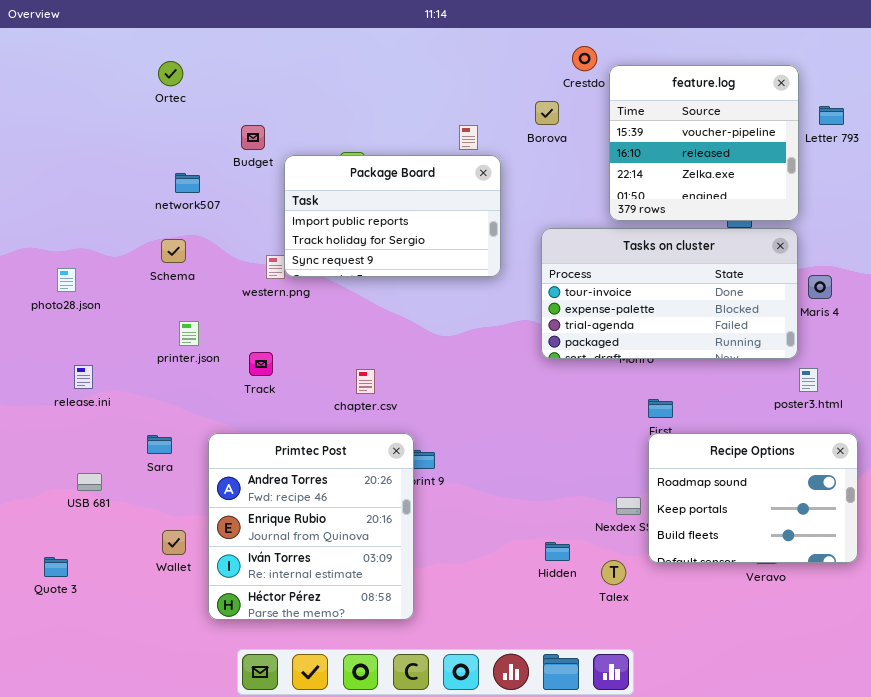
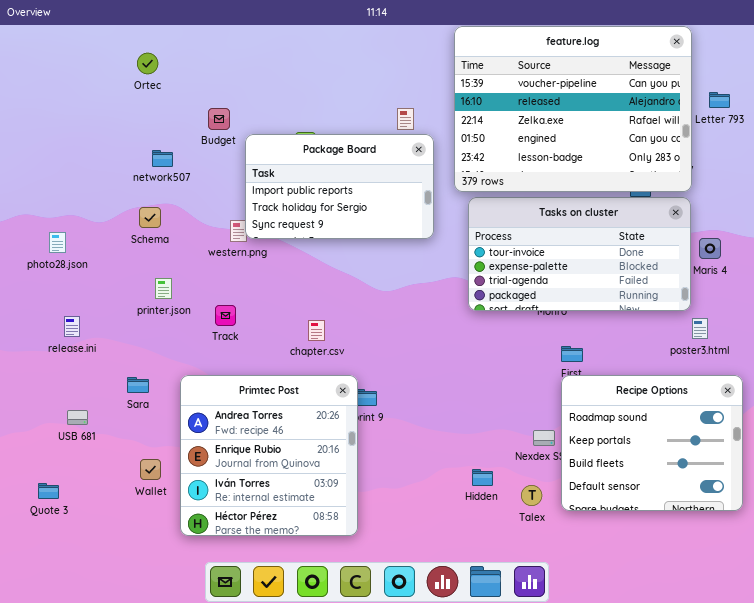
feature.log: [609,65,799,221] -> [454,26,692,192], resized
Recipe Options: [648,433,858,563] -> [561,375,743,511], resized

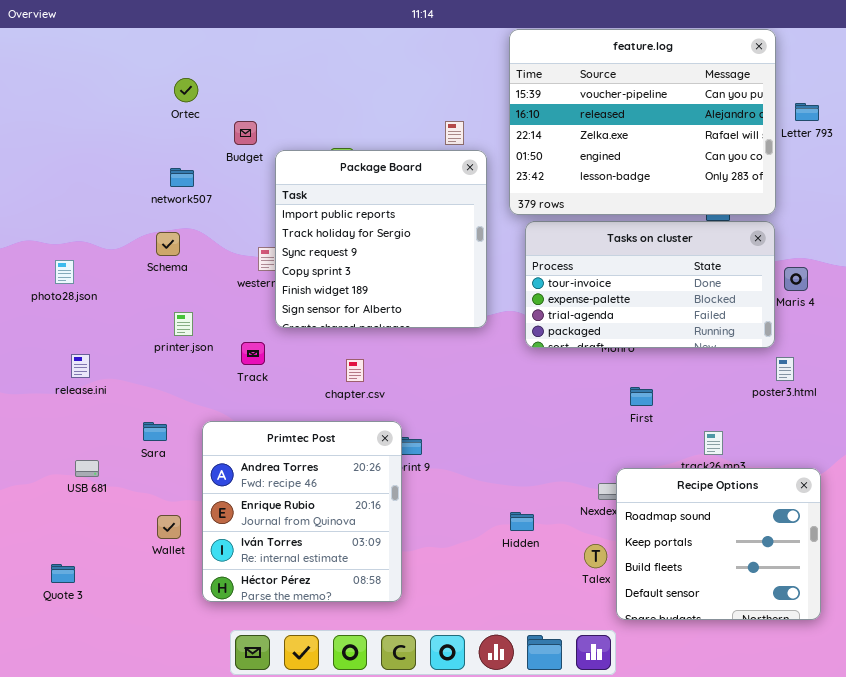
Ortec: [137,53,158,74] -> [174,78,198,102], moved
Package Board: [245,134,434,239] -> [275,150,487,328], resized
Recipe Options: [561,375,743,511] -> [616,468,821,620], moved
Hidden: [472,469,493,486] -> [510,512,534,531], moved
Quote 3: [38,483,59,499] -> [51,564,75,583], moved

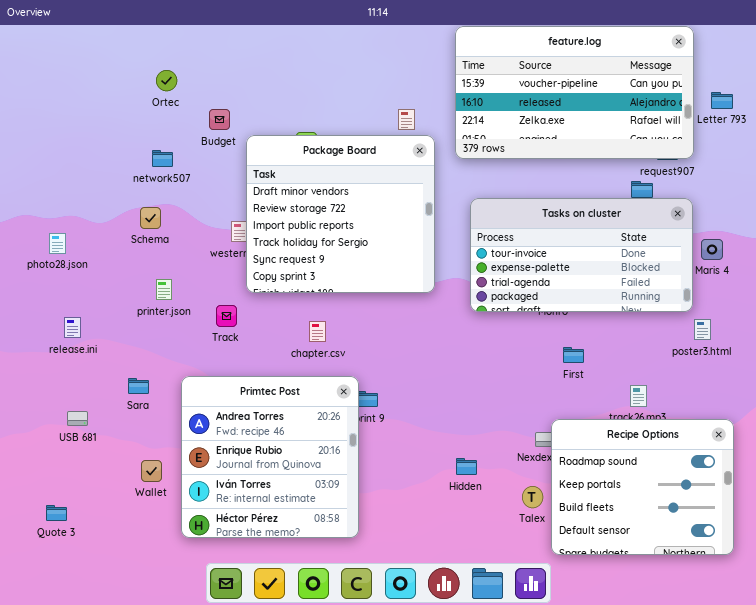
feature.log: [509,29,776,215] -> [455,26,694,159], resized
Package Board: [275,150,487,328] -> [246,135,435,293], scrolled up 2 rows

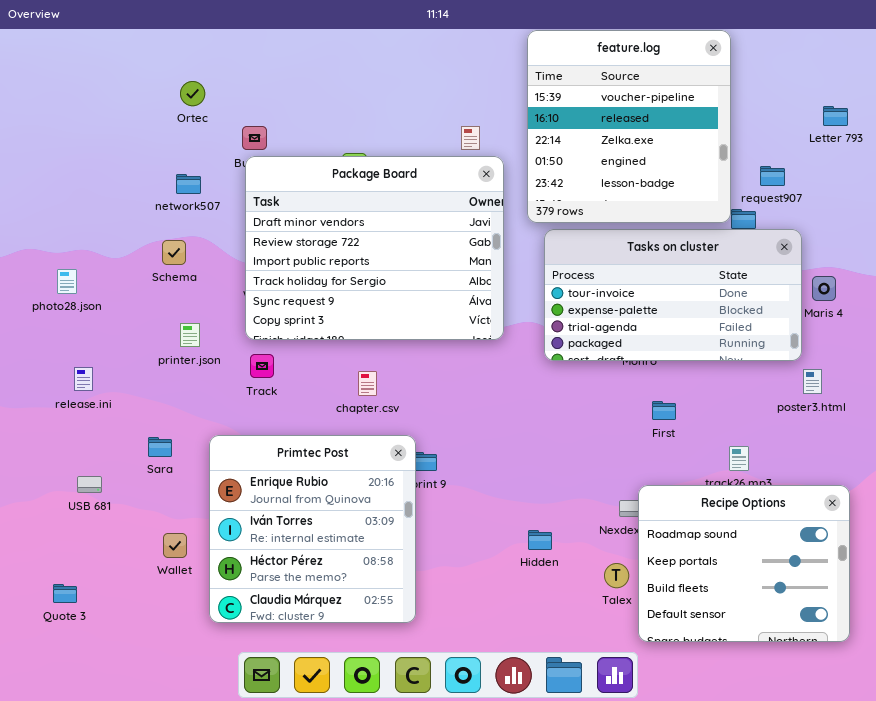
feature.log: [455,26,694,159] -> [527,30,731,223], resized
Package Board: [246,135,435,293] -> [245,156,504,340], resized
Primtec Post: [181,376,359,538] -> [209,435,416,623], scrolled down 1 row

